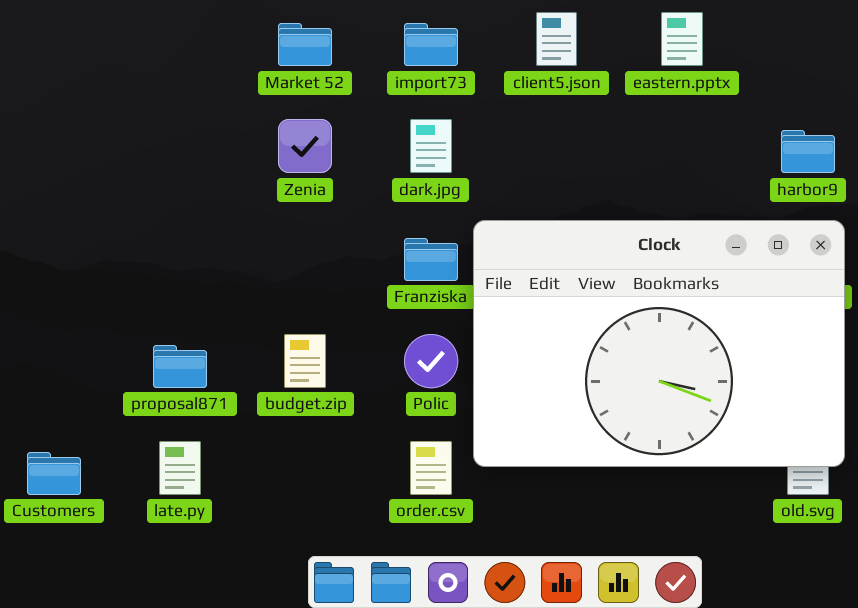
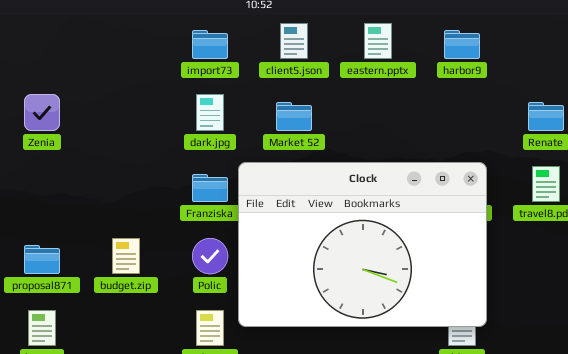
Market 52: [278,23,332,66] -> [276,102,312,131], moved
Zenia: [278,119,332,173] -> [24,94,60,131], moved
harbor9: [781,130,835,173] -> [444,30,480,59], moved

